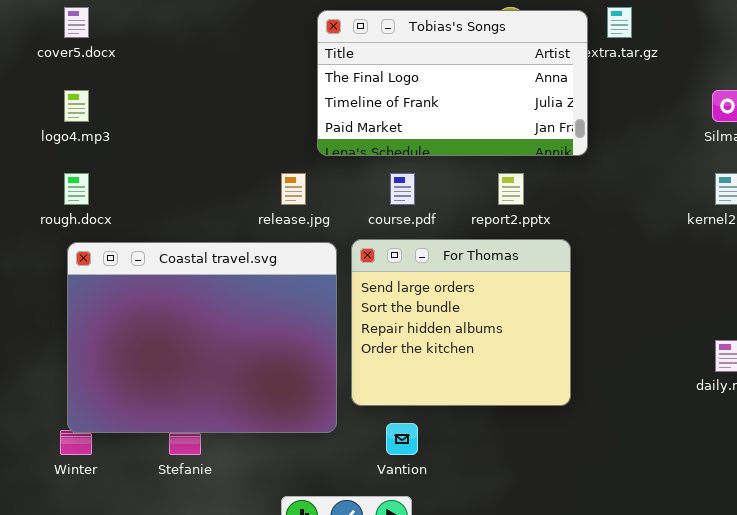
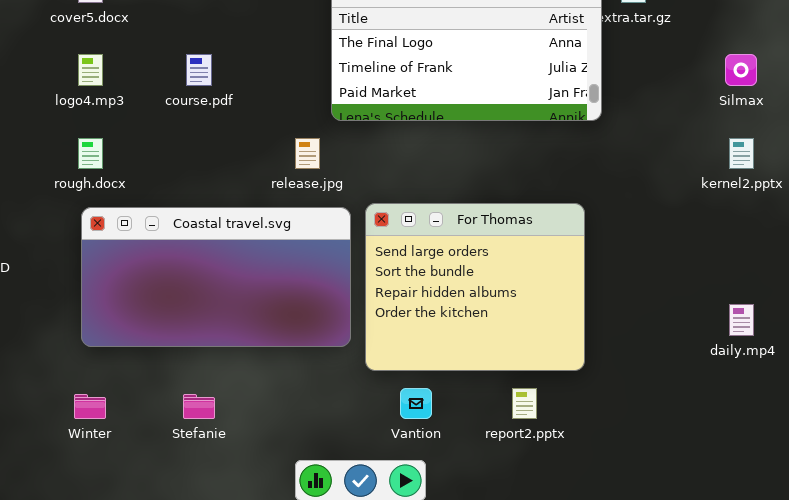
course.pdf: [390,173,415,205] -> [186,54,212,86], moved
report2.pptx: [498,173,524,205] -> [512,388,537,419], moved
Coastal travel.svg: [67,242,337,433] -> [81,207,351,347], resized

